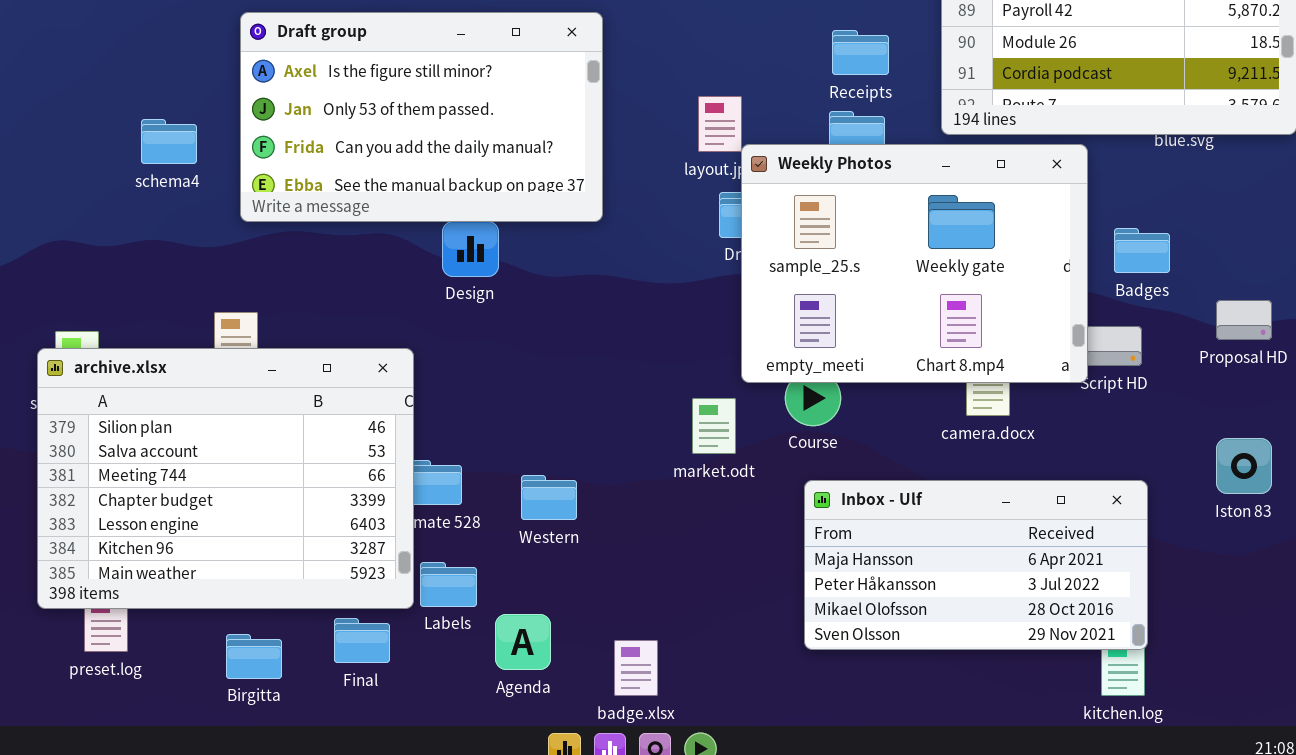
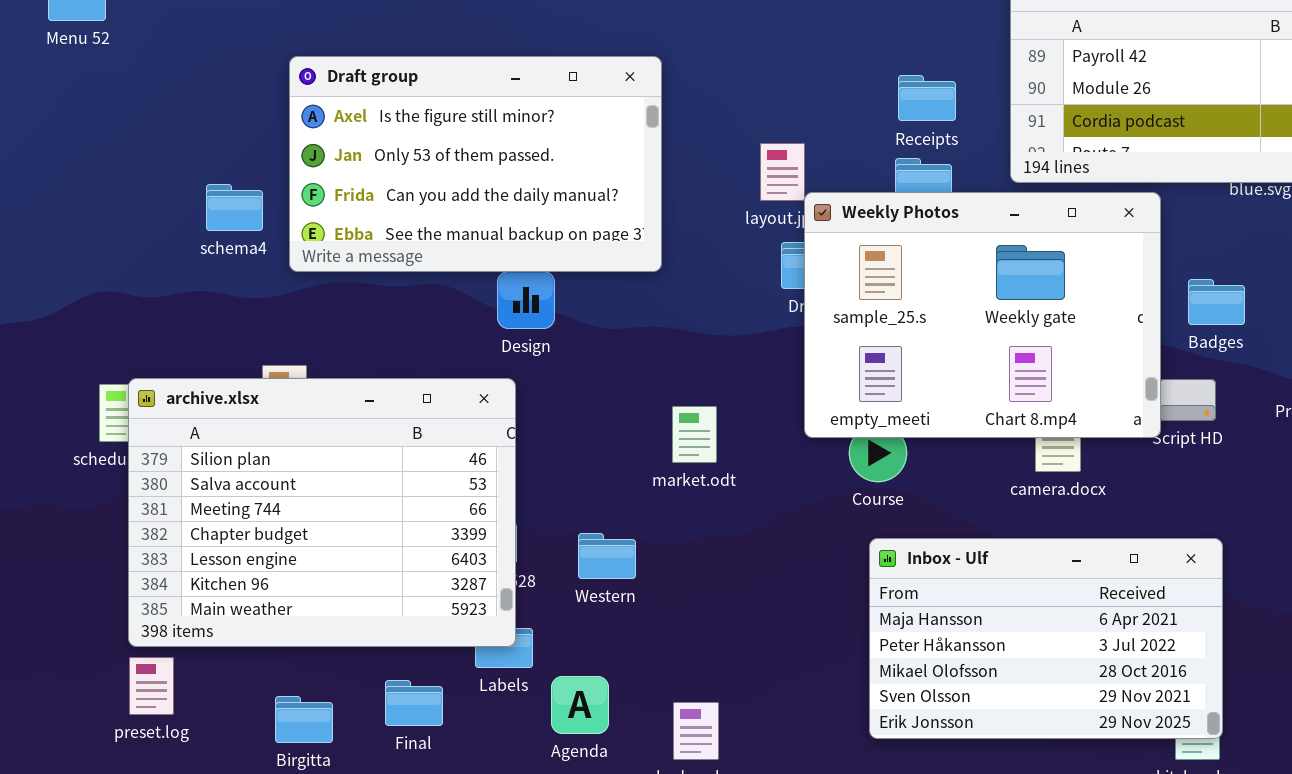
schema4: [141,119,197,164] -> [206,184,263,231], moved
archive.xlsx: [37,348,414,609] -> [128,378,516,647], moved
market.odt: [692,398,736,454] -> [672,406,717,463], moved
Inbox - Ulf: [804,480,1148,650] -> [869,538,1223,739], resized

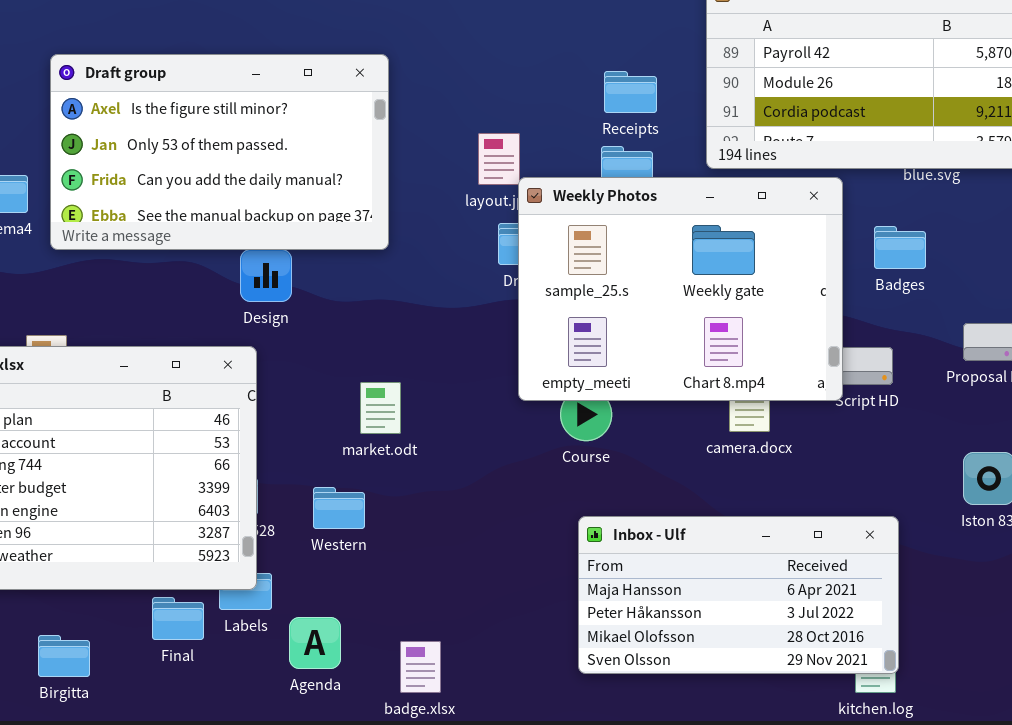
Badges: [1188,279,1245,325] -> [874,226,926,269], moved
market.odt: [672,406,717,463] -> [360,382,401,434], moved
Inbox - Ulf: [869,538,1223,739] -> [578,516,899,674], resized
Final: [385,680,443,726] -> [152,597,204,640], moved

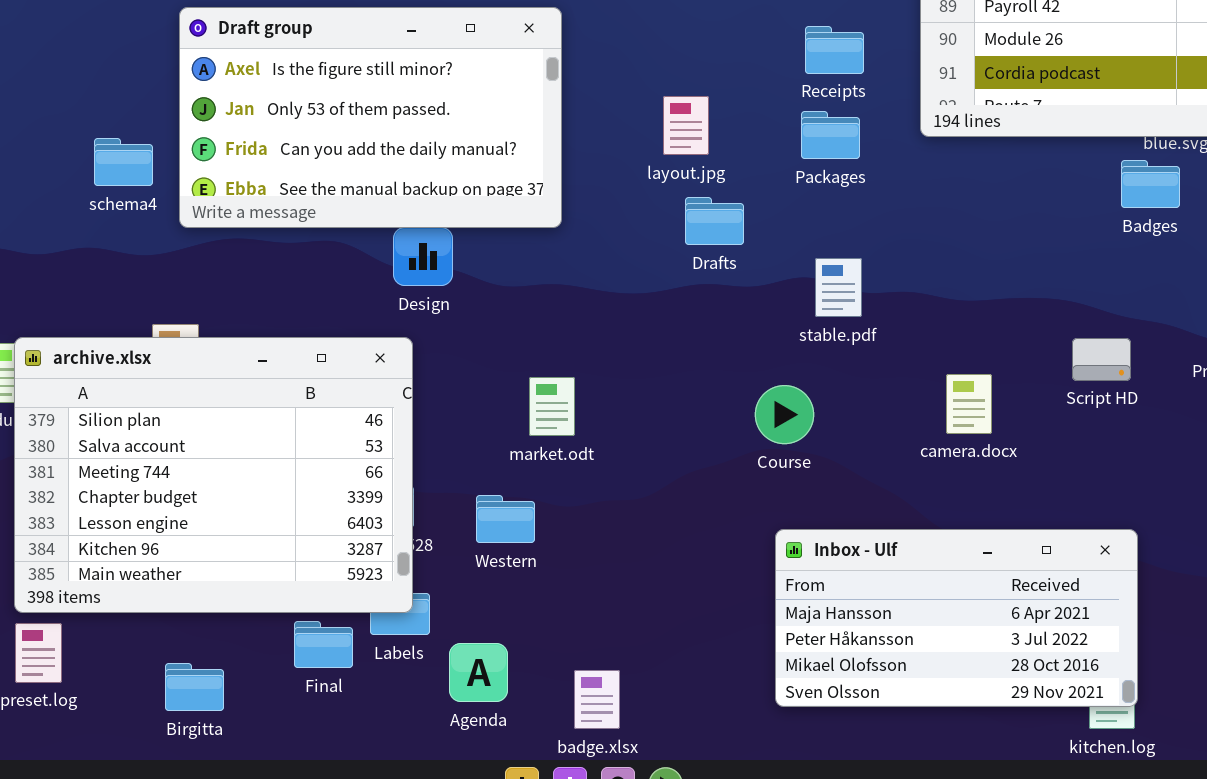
Weekly Photos: [518,177,843,401] -> none, closed
Badges: [874,226,926,269] -> [1121,160,1180,208], moved

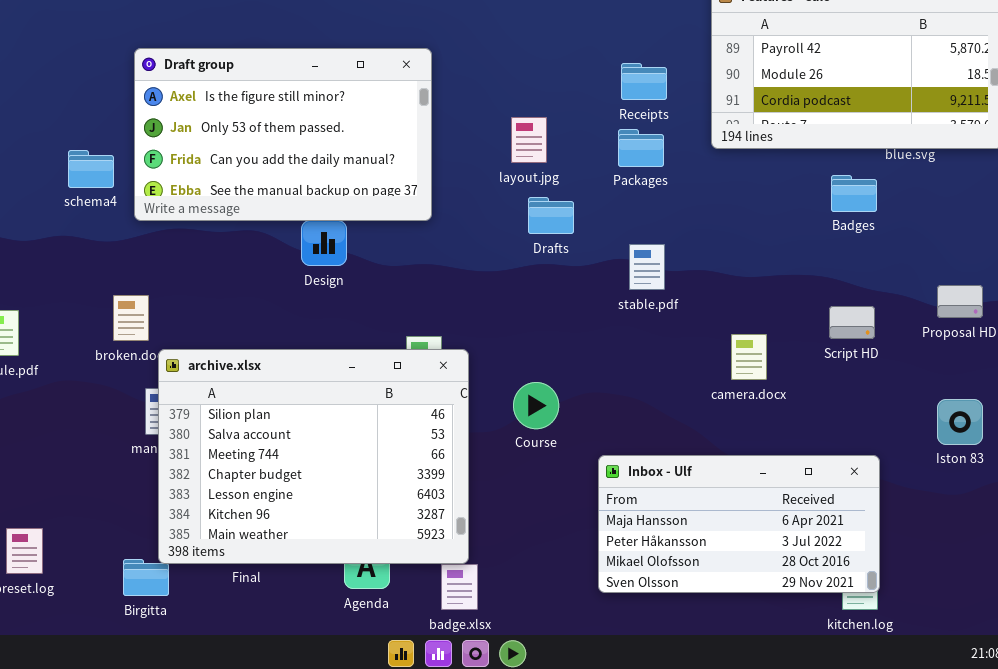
Badges: [1121,160,1180,208] -> [831,175,877,212], moved
archive.xlsx: [14,337,413,613] -> [158,349,469,564], moved
Course: [755,385,814,444] -> [513,382,559,429], moved

